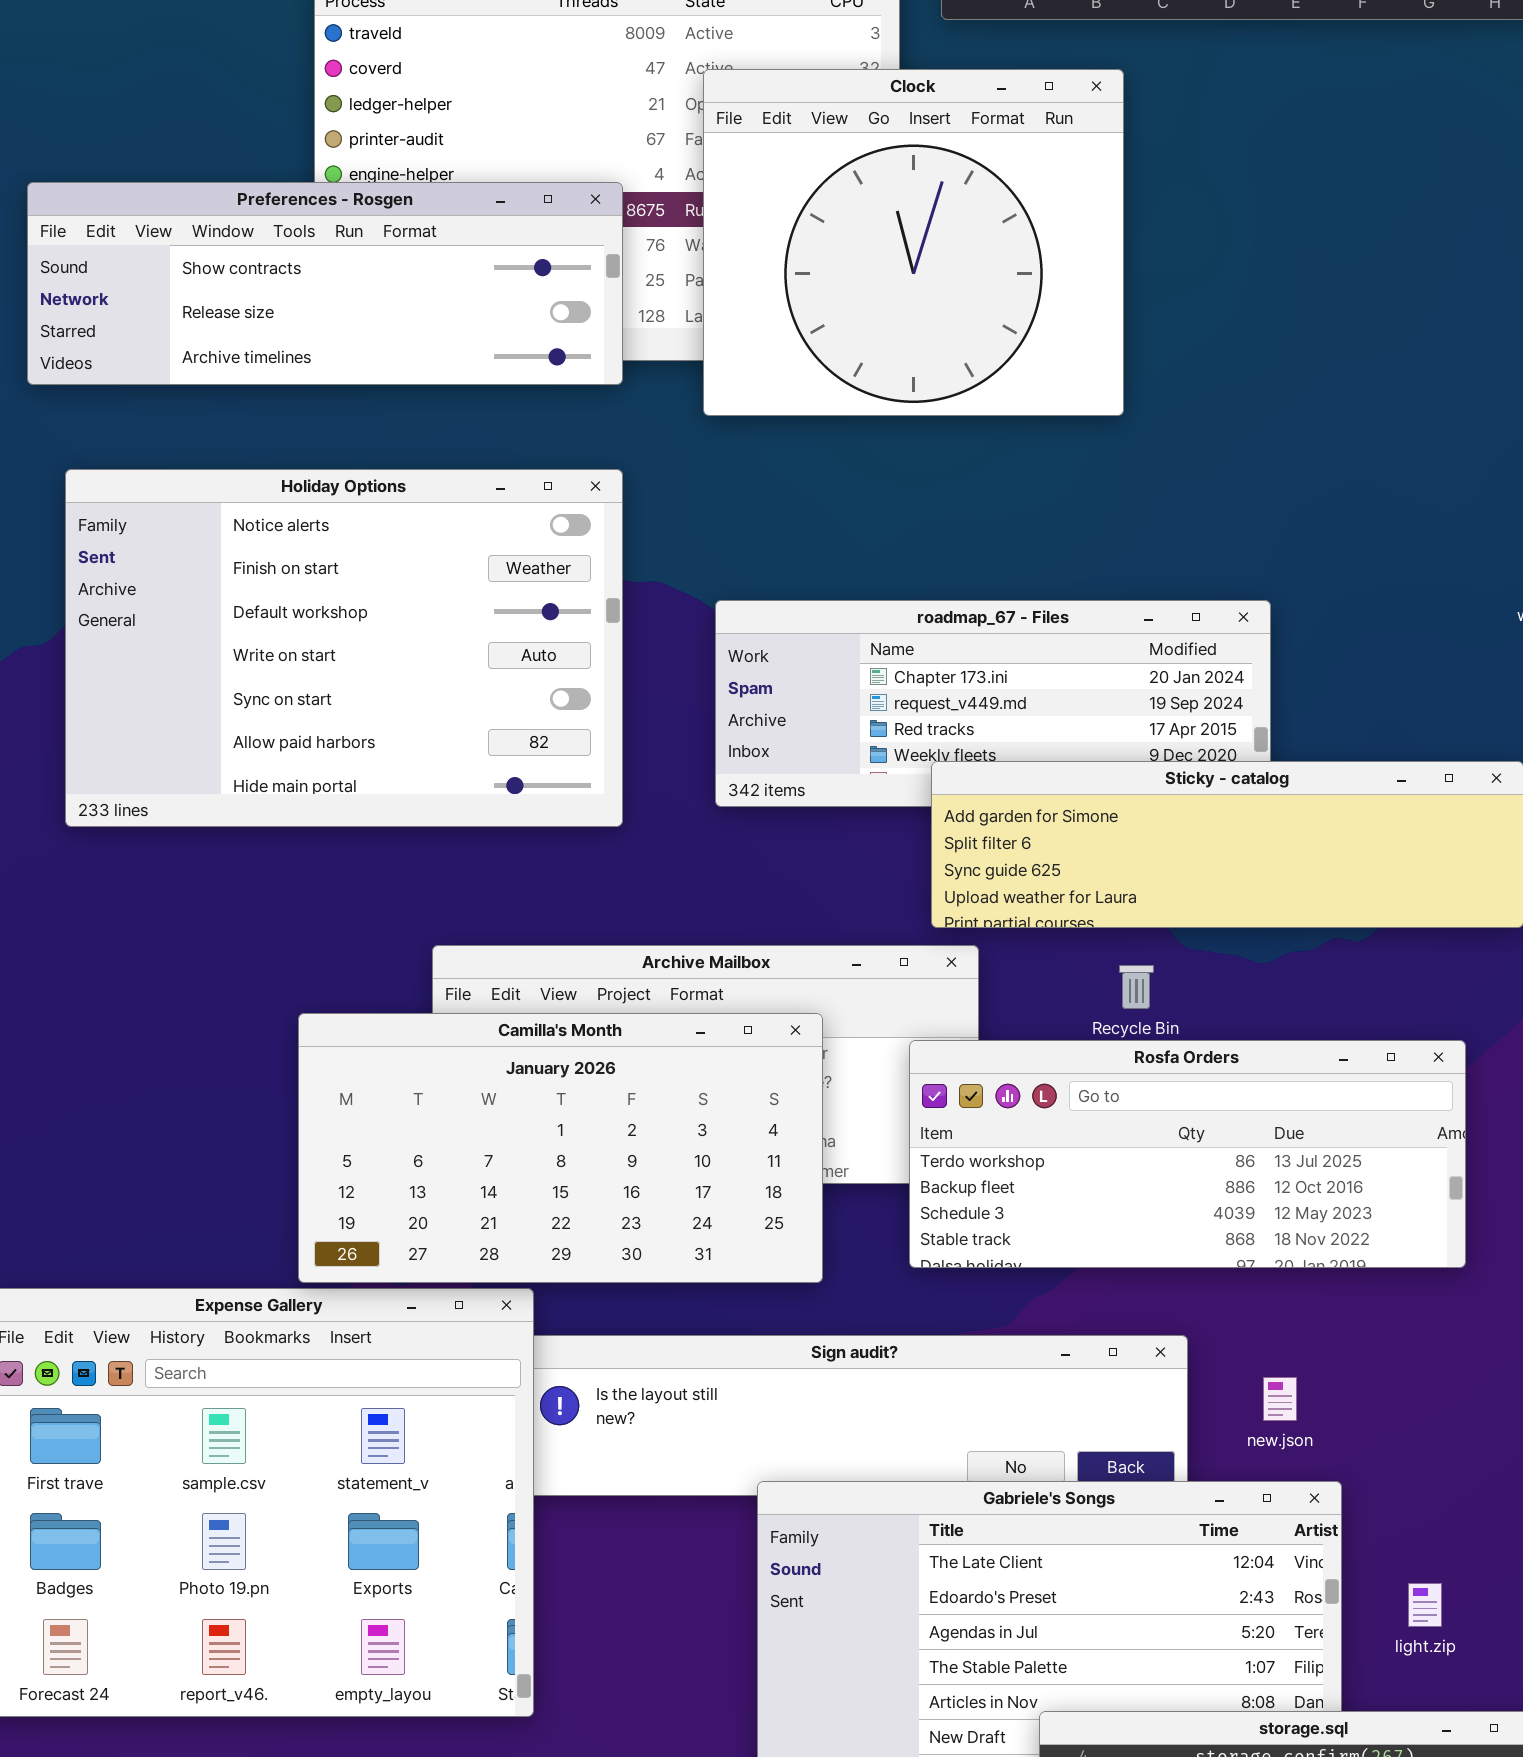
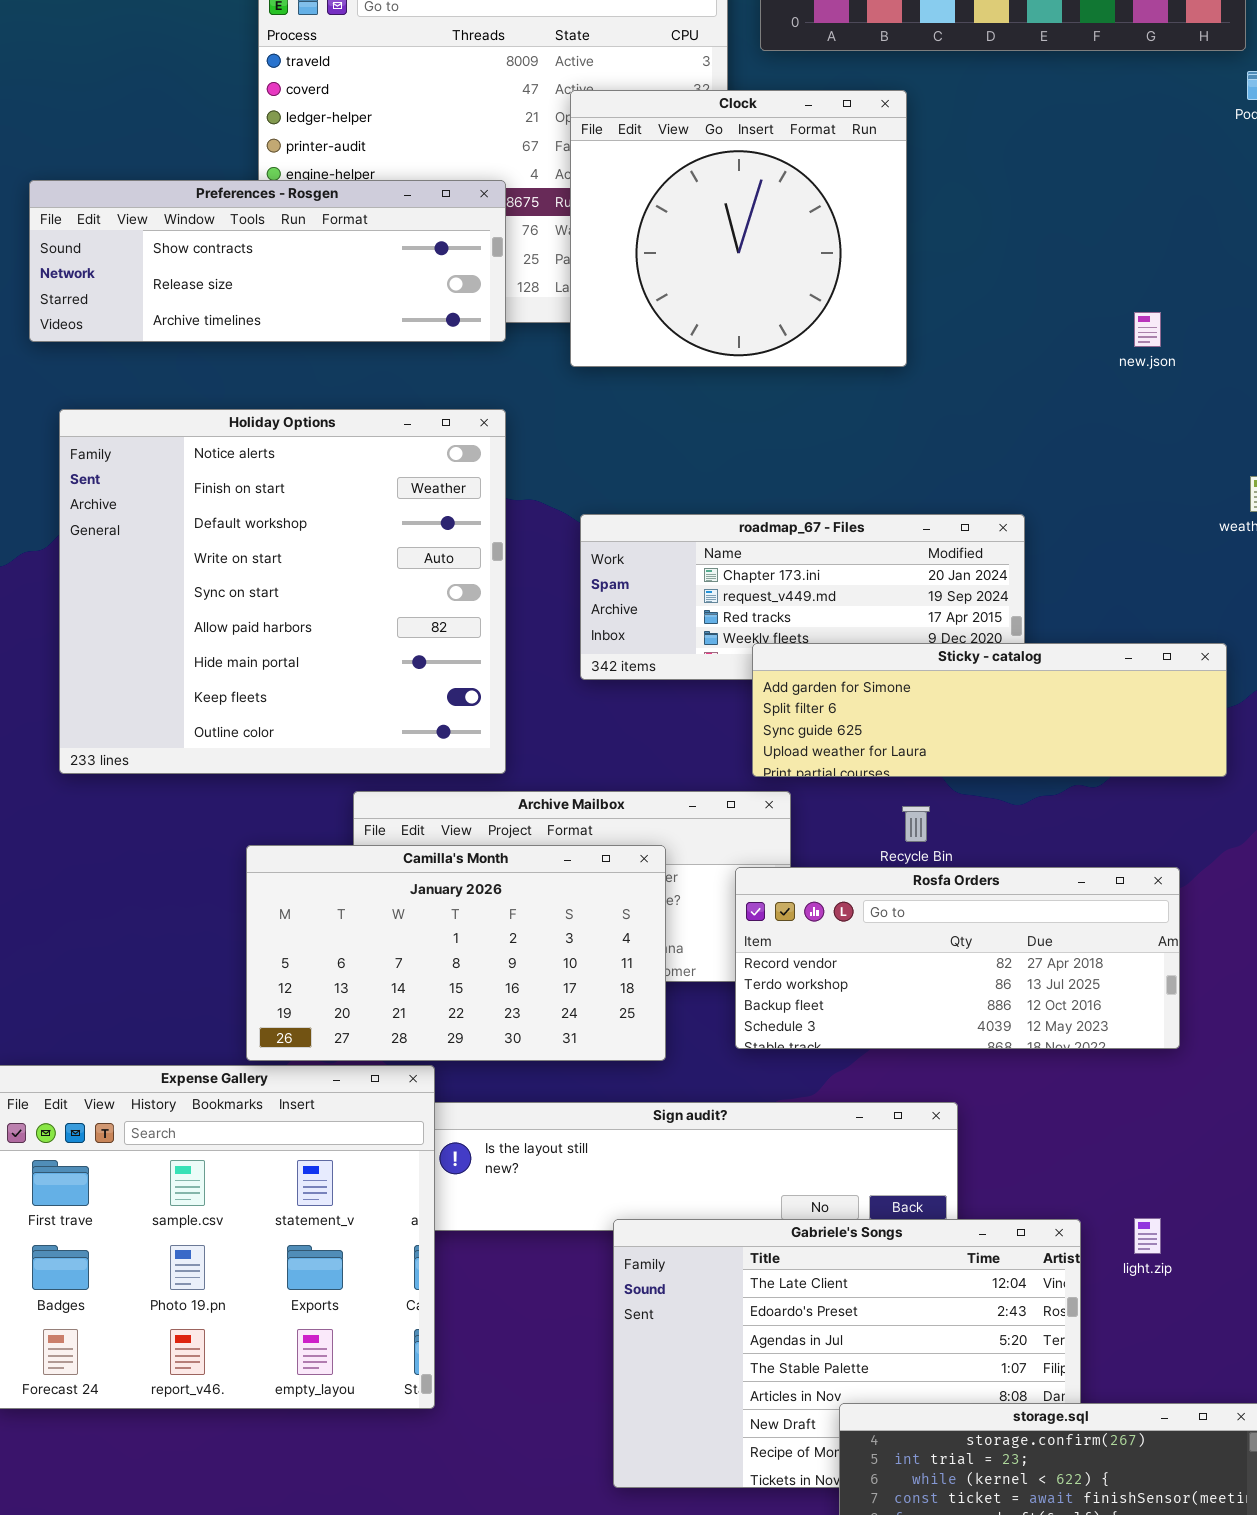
Holiday Options: [65,469,623,827] -> [59,409,506,774], resized
Rosfa Orders: [909,1040,1466,1268] -> [735,867,1180,1049], scrolled up 1 row
new.json: [1263,1377,1297,1421] -> [1134,312,1161,347], moved
light.zip: [1408,1583,1442,1627] -> [1134,1218,1161,1254], moved

